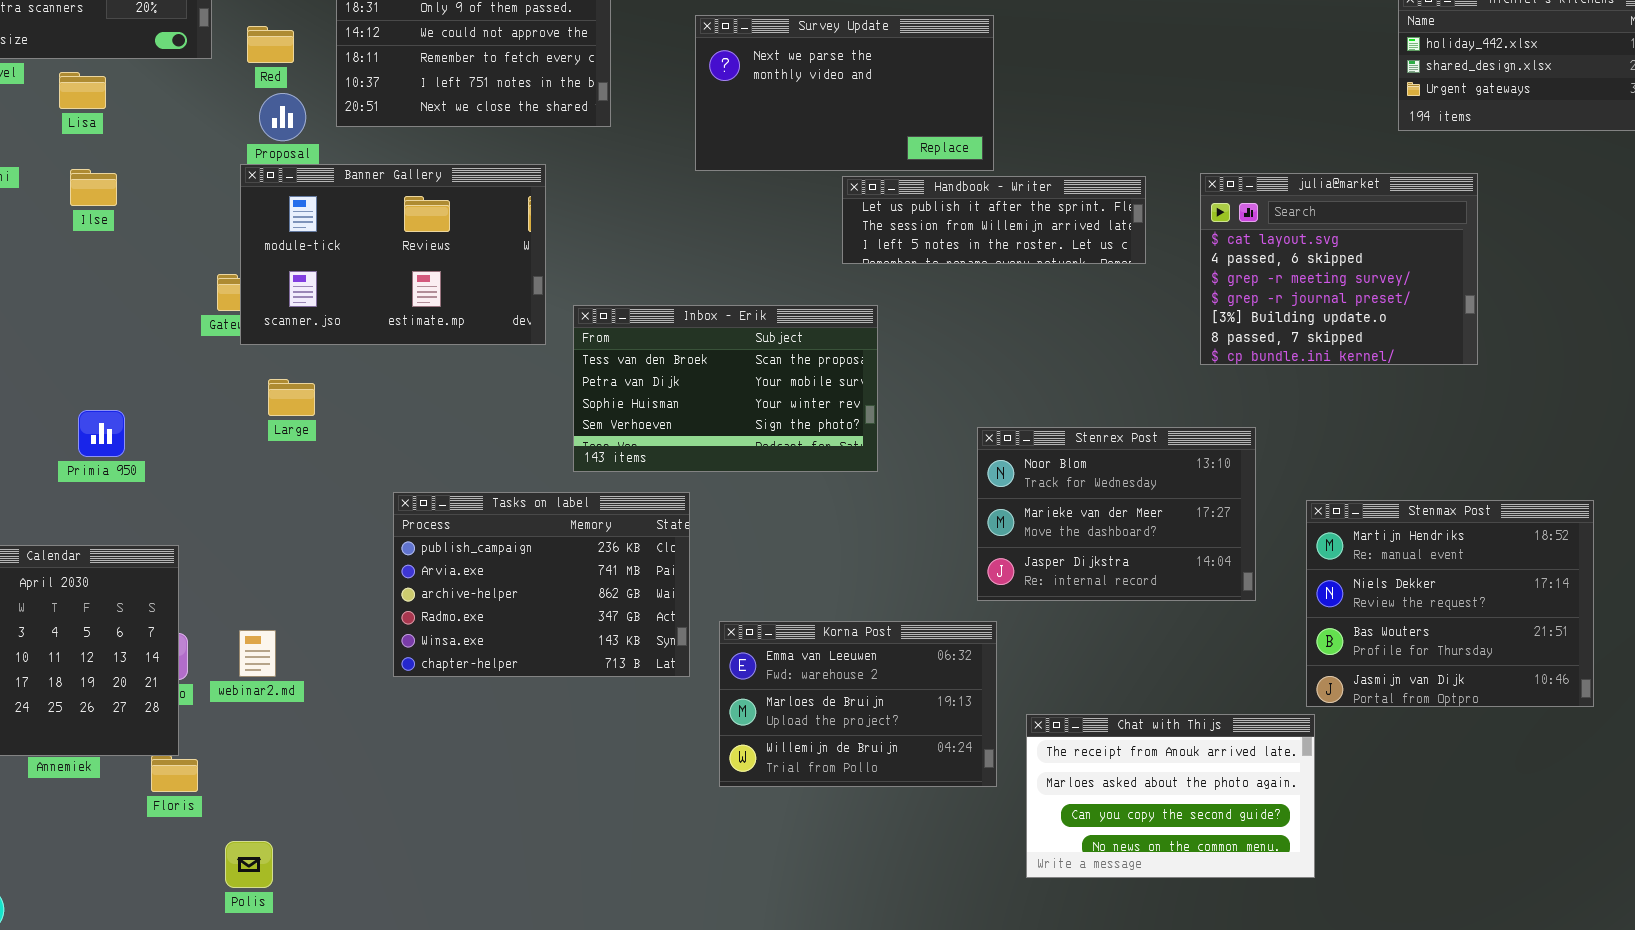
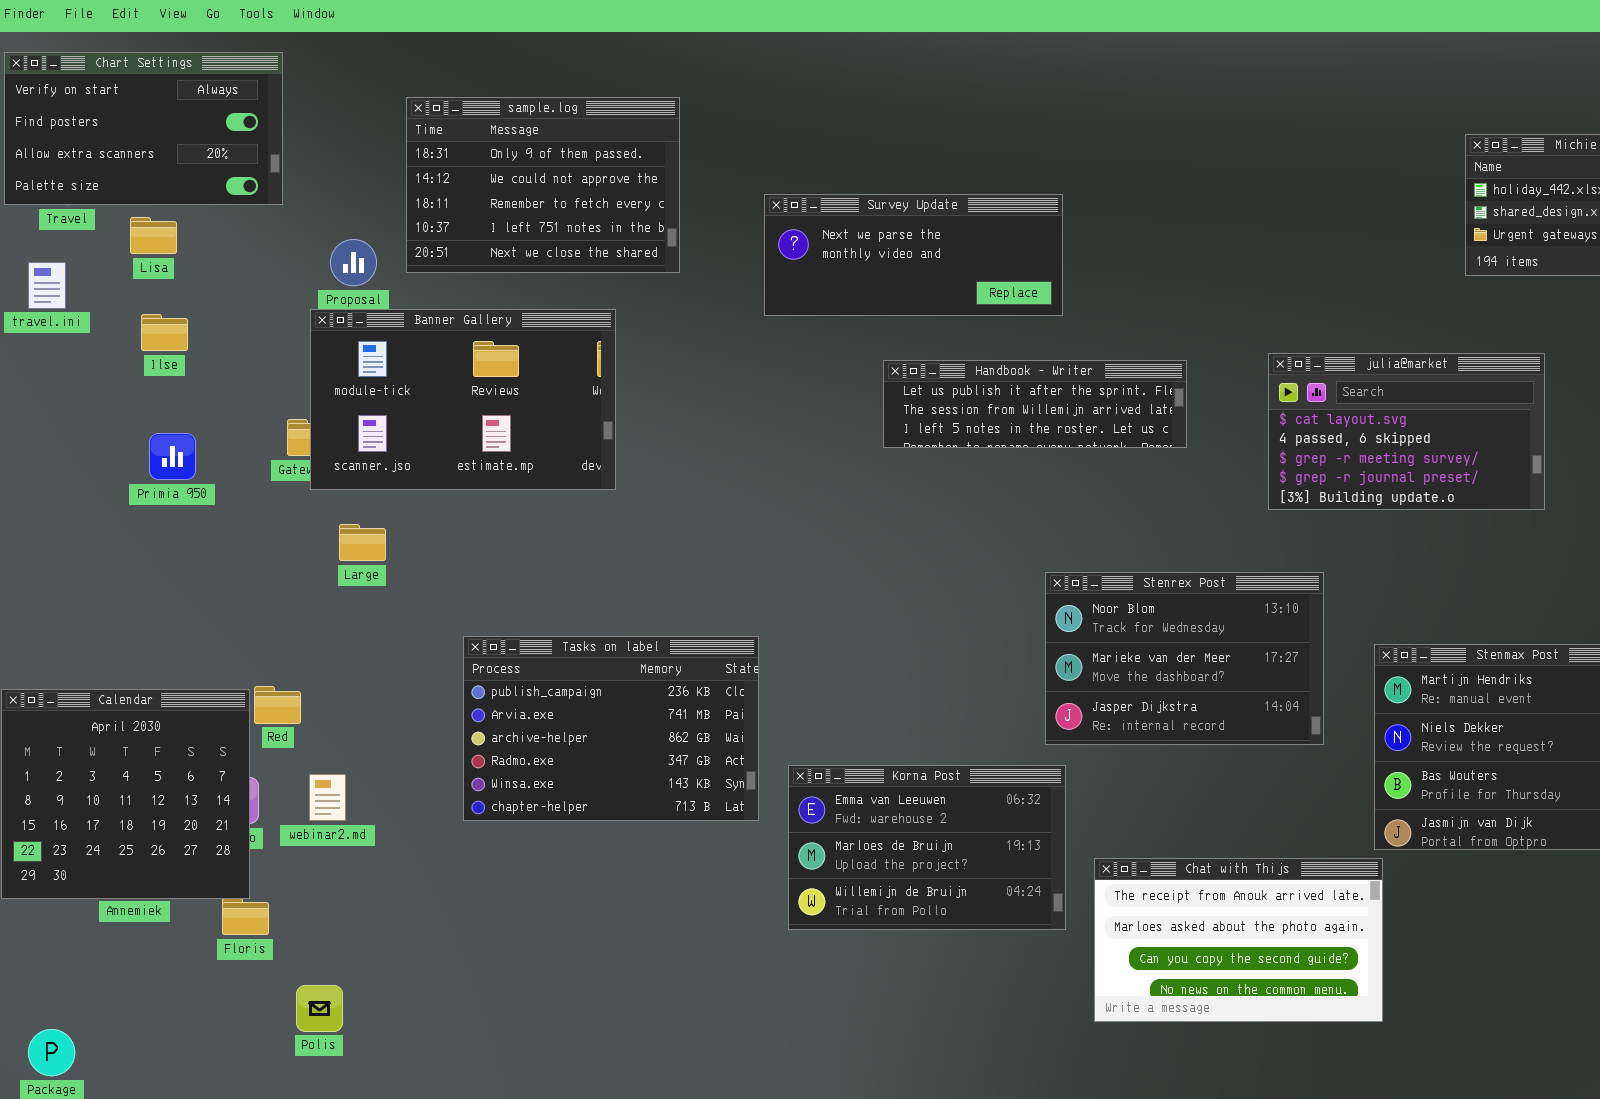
Survey Update: [695,15,994,171] -> [764,194,1063,316], resized
Red: [247,26,294,63] -> [254,686,301,724], moved
julia@market: [1200,173,1478,365] -> [1268,353,1545,510], resized
Handbook - Writer: [842,176,1146,264] -> [883,360,1187,448], moved
Inbox - Erik: [573,305,878,472] -> none, closed
Primia 950: [78,410,125,457] -> [149,433,196,480], moved

